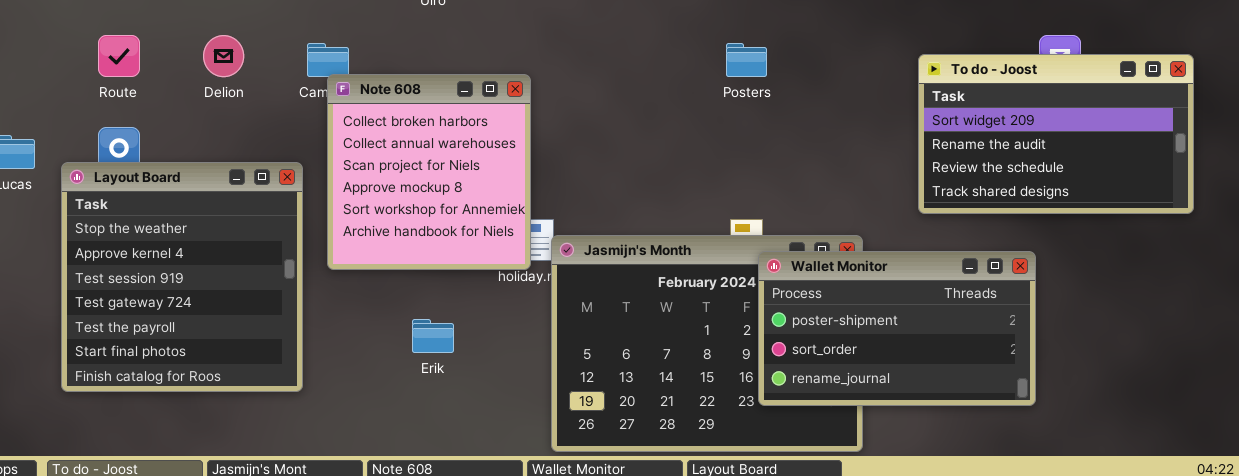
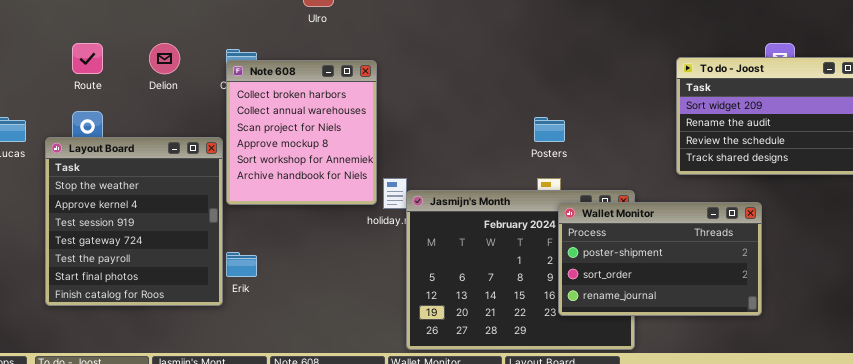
Posters: [726,43,767,77] -> [534,117,565,142], moved
Note 608: [327,74,531,270] -> [226,60,377,205], moved
Erik: [412,319,454,353] -> [226,252,257,277], moved

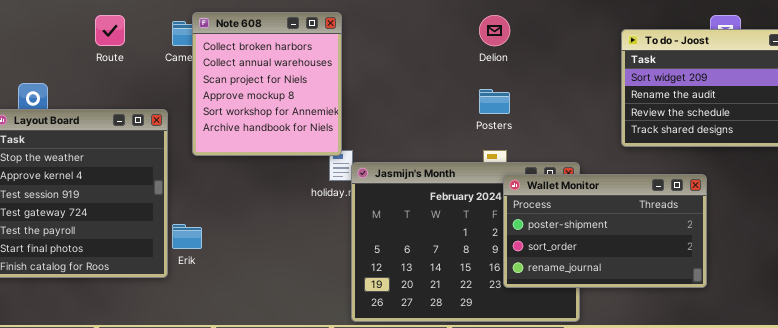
Route: [72,43,103,74] -> [95,15,125,46], moved
Delion: [149,43,180,74] -> [479,15,510,46], moved
Note 608: [226,60,377,205] -> [192,12,342,156], moved

